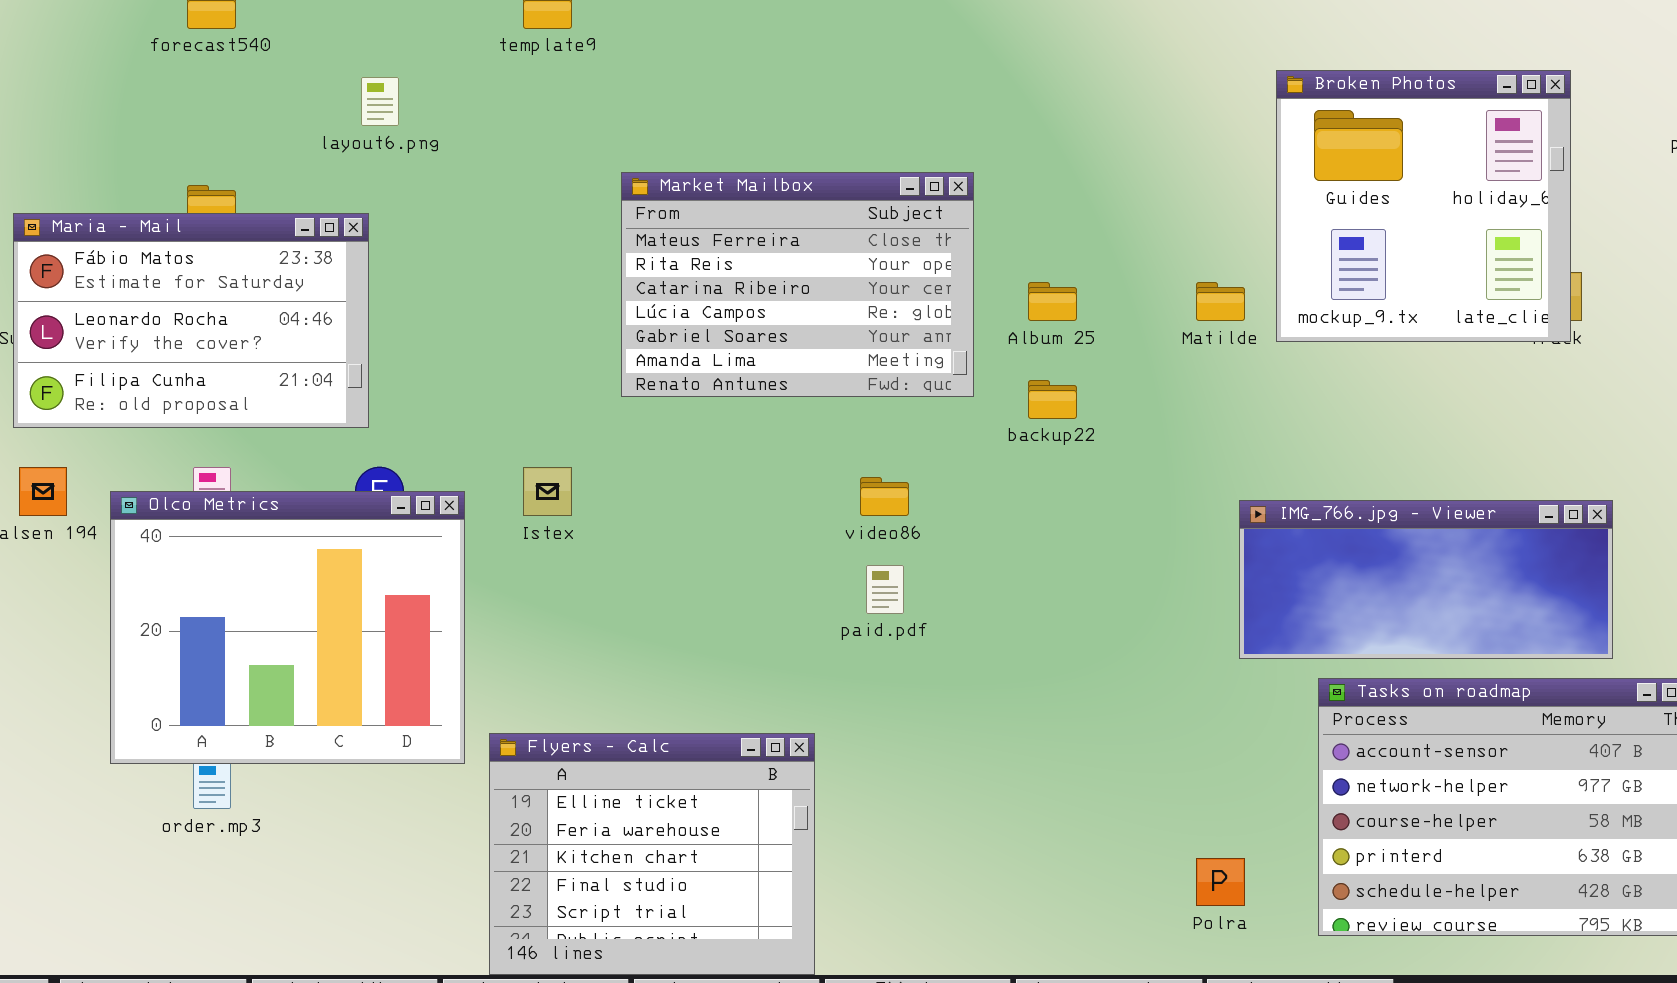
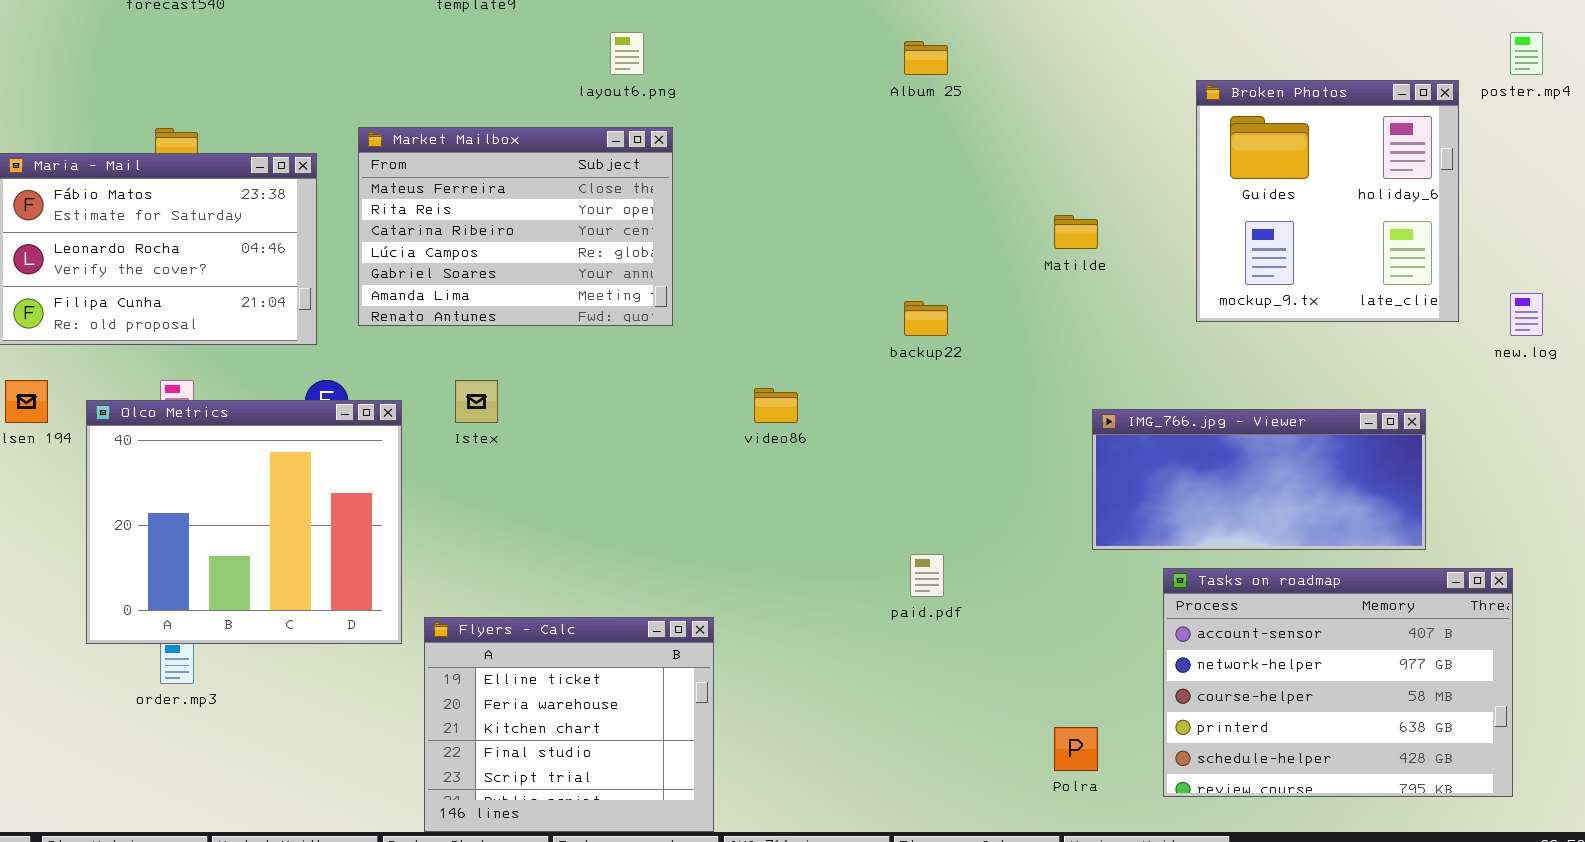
Broken Photos: [1276,70,1571,342] -> [1196,80,1459,322], moved
layout6.png: [361,77,399,126] -> [610,32,644,75], moved
Market Mailbox: [621,172,974,397] -> [358,127,673,326], moved
Album 25: [1028,282,1077,321] -> [904,41,948,75], moved
paid.pdf: [866,565,904,614] -> [910,554,944,597], moved

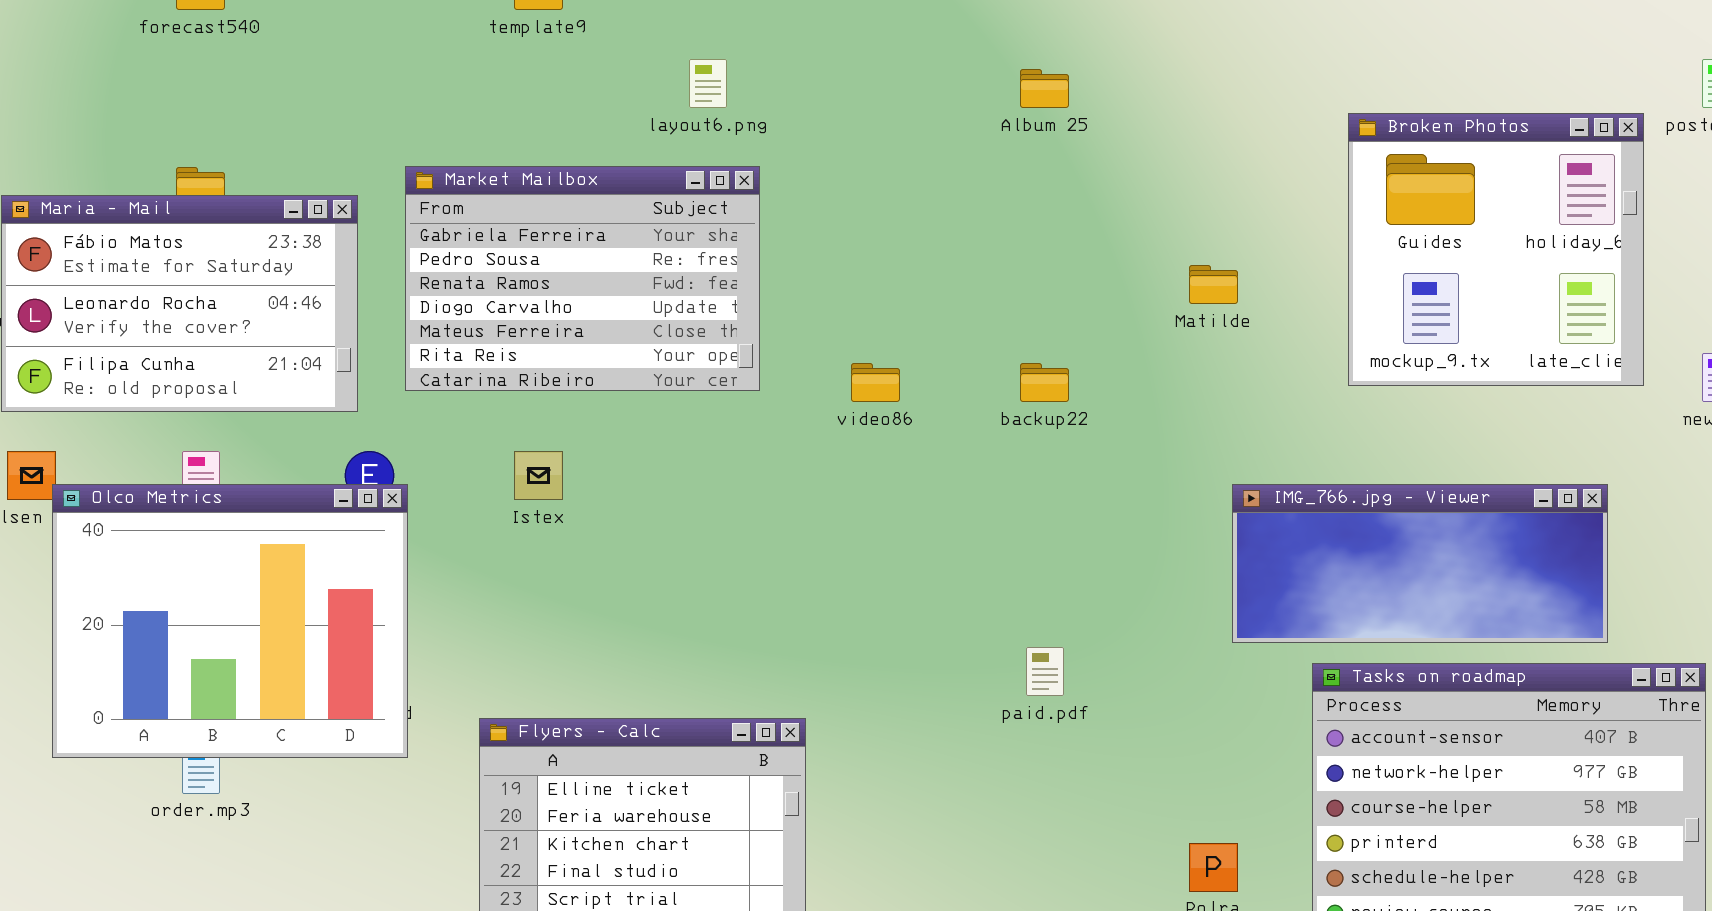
Market Mailbox: [358,127,673,326] -> [405,166,760,391], scrolled up 4 rows
video86: [754,388,798,423] -> [851,363,900,402], moved
Olco Metrics: [86,400,402,644] -> [52,484,408,758], moved

